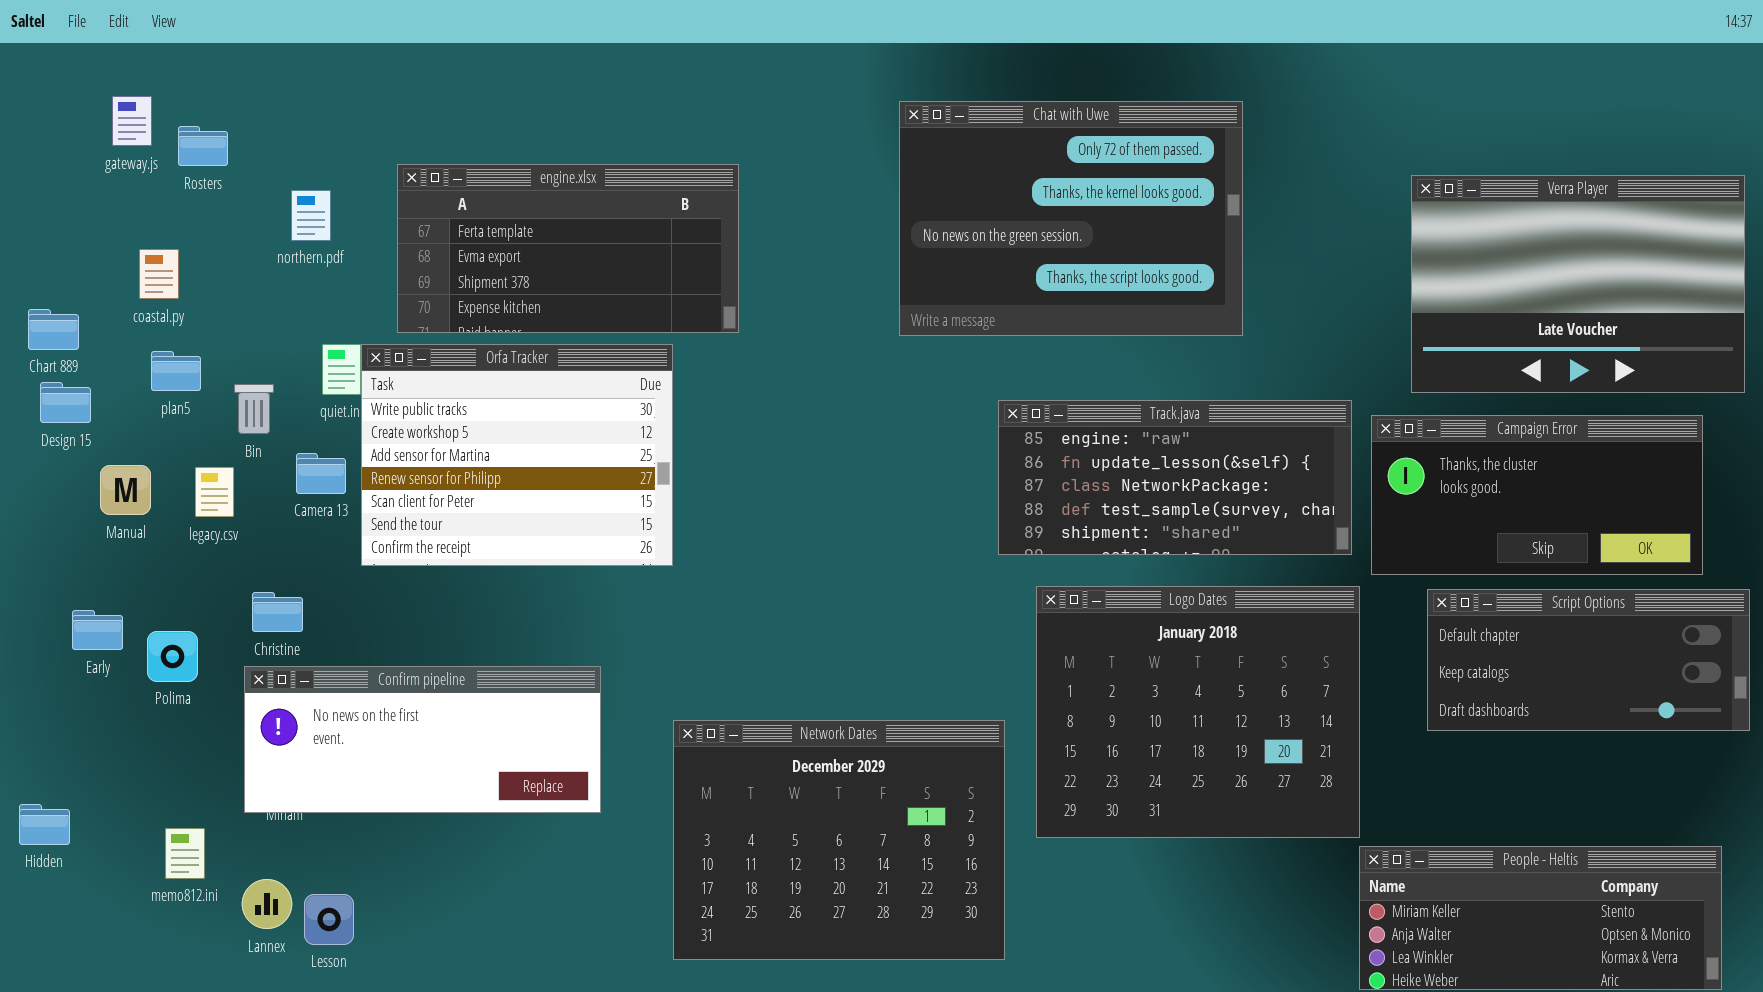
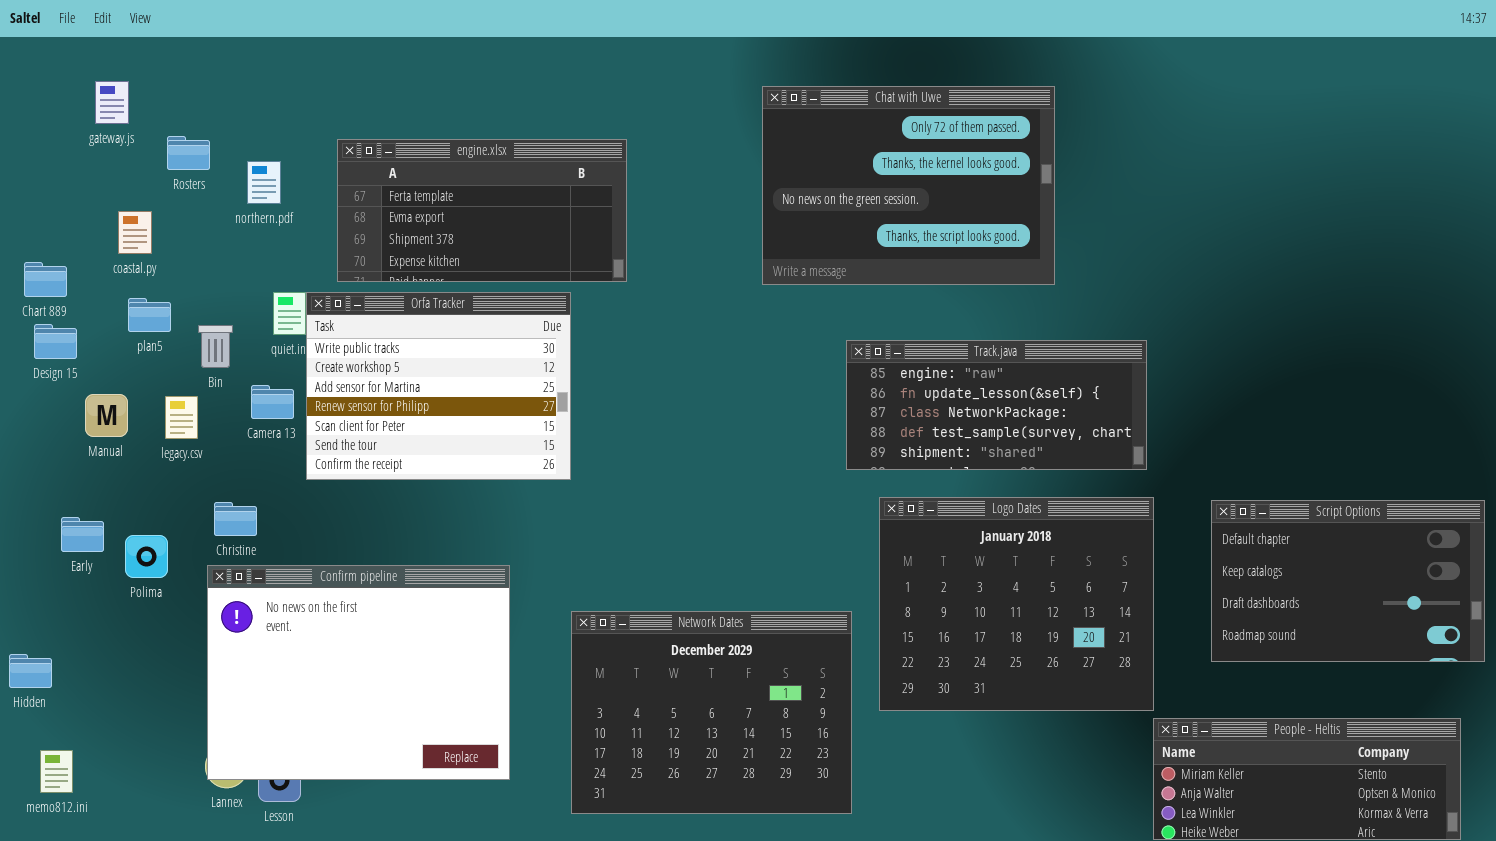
Rosters: [178,126,228,166] -> [167,136,210,170], moved
Verra Player: [1411,175,1745,393] -> none, closed
Campaign Error: [1371,415,1703,575] -> none, closed
Script Options: [1427,589,1750,731] -> [1211,500,1485,662], resized
Confirm pipeline: [244,666,601,813] -> [207,565,510,780], resized
Hidden: [19,804,70,845] -> [9,654,52,688], moved
memo812.ini: [165,828,205,879] -> [40,750,73,793], moved

